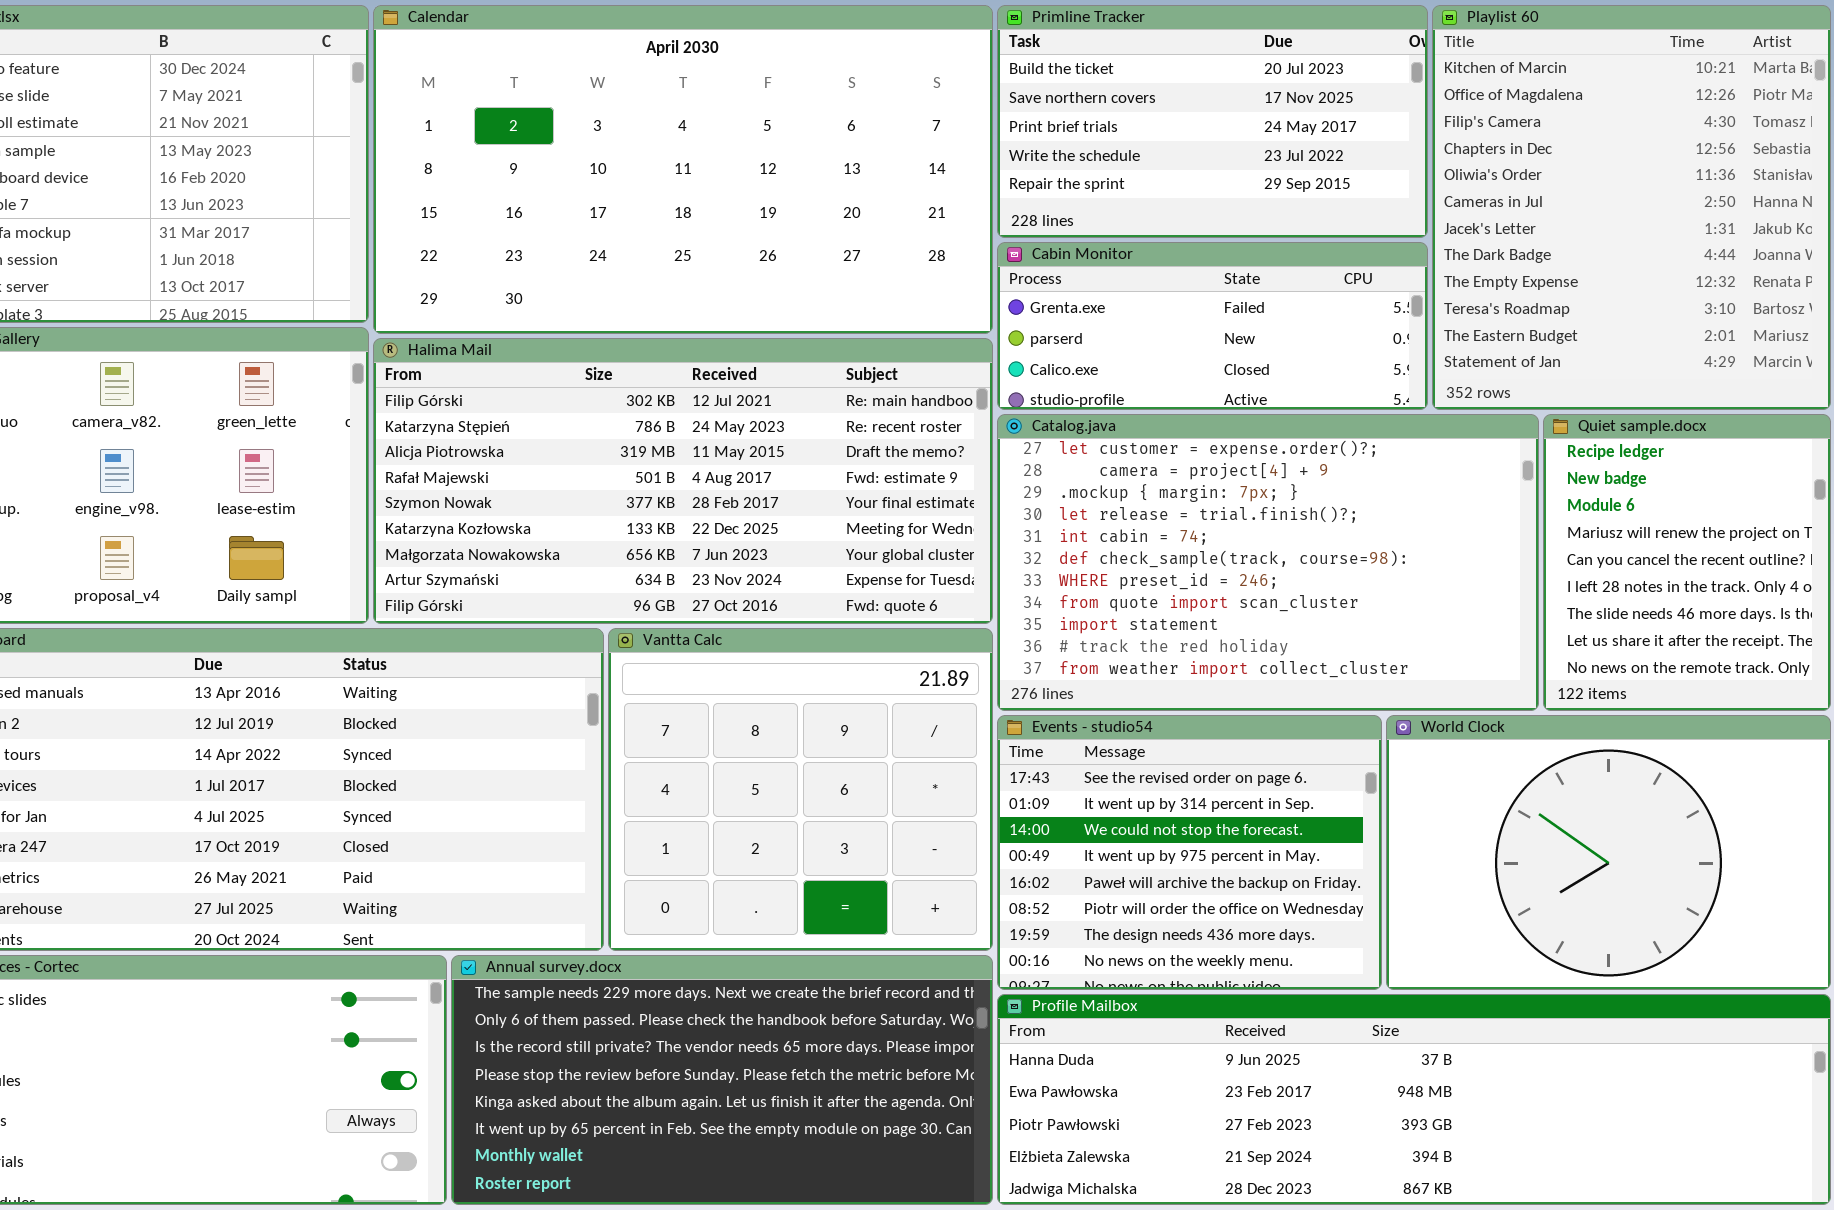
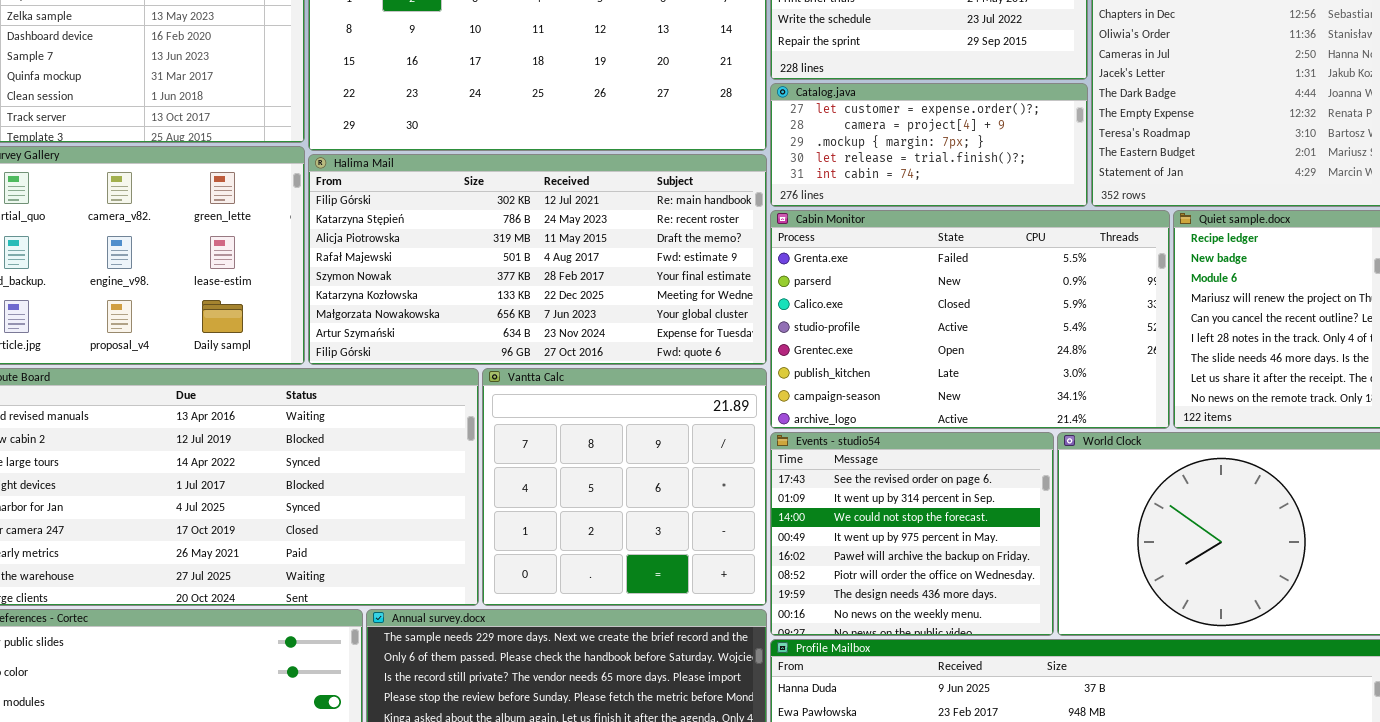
Cabin Monitor: [997,242,1428,410] -> [770,210,1170,429], moved, resized
Catalog.java: [997,414,1539,711] -> [770,83,1088,207], moved, resized

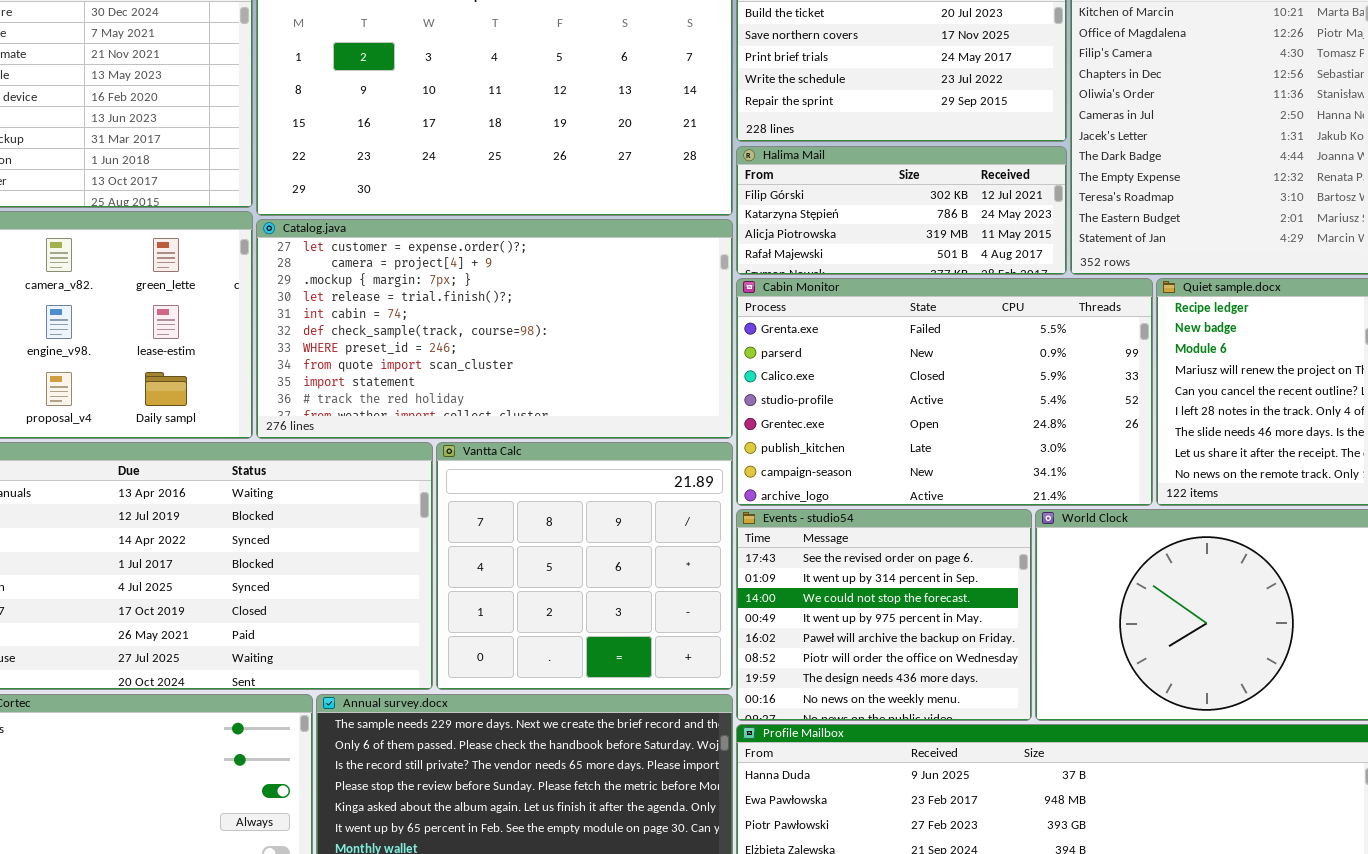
Catalog.java: [770,83,1088,207] -> [256,219,733,439], moved, resized
Halima Mail: [308,154,767,365] -> [736,146,1067,275], moved, resized

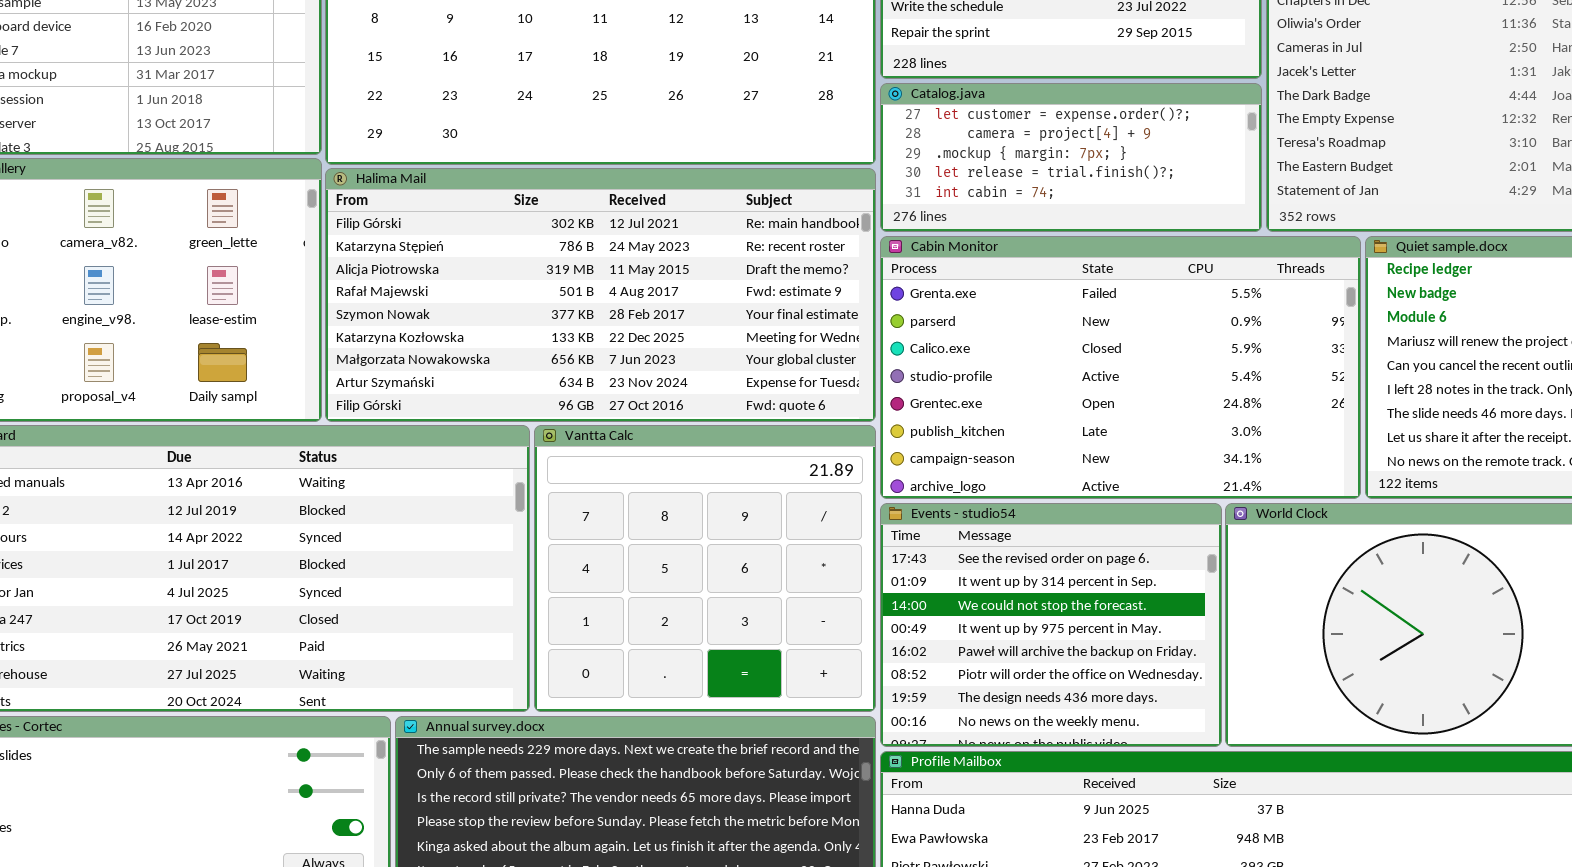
Halima Mail: [736,146,1067,275] -> [325,168,876,422], moved, resized
Catalog.java: [256,219,733,439] -> [880,83,1262,232], moved, resized

